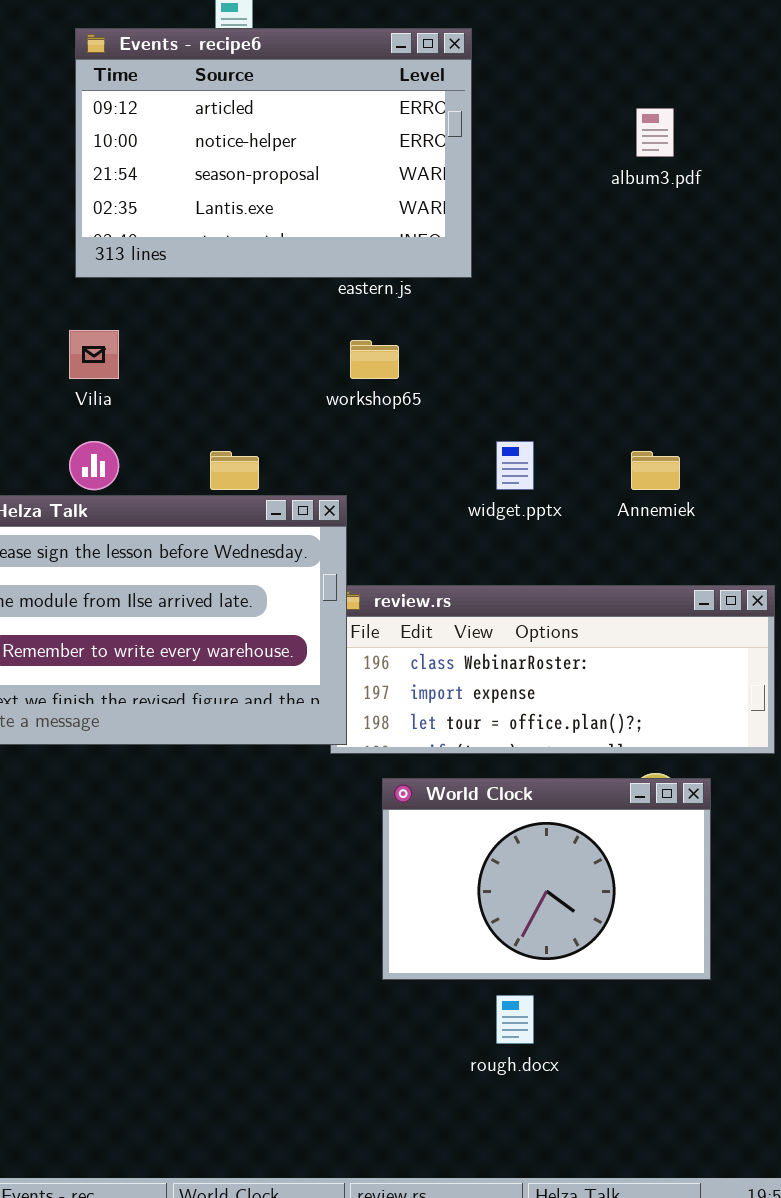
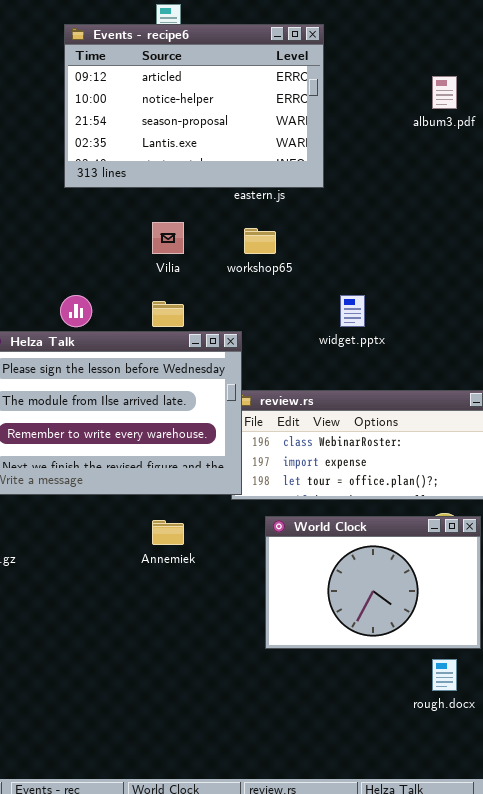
Vilia: [69,330,119,379] -> [152,222,184,254], moved
Annemiek: [631,451,680,490] -> [152,520,184,545], moved
rough.docx: [496,995,534,1044] -> [432,659,457,691], moved

